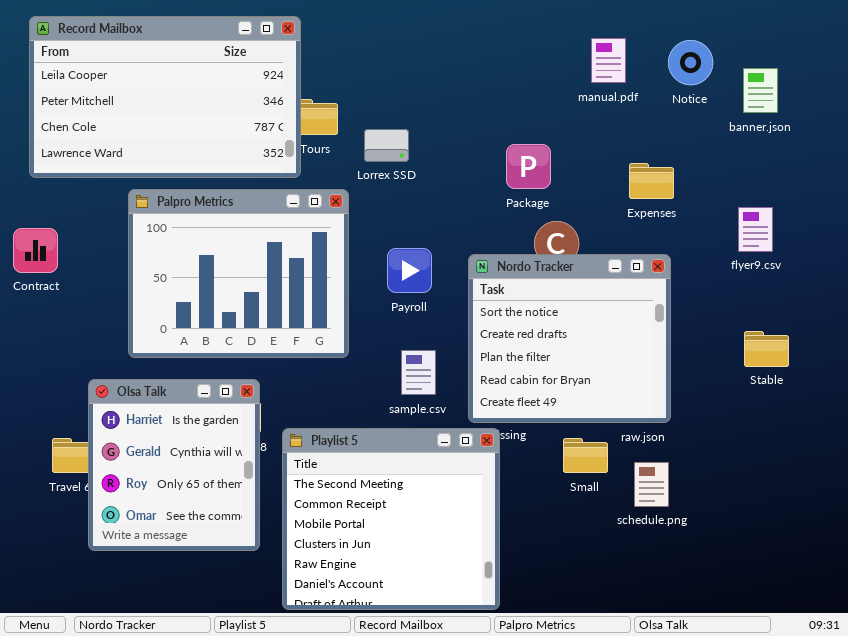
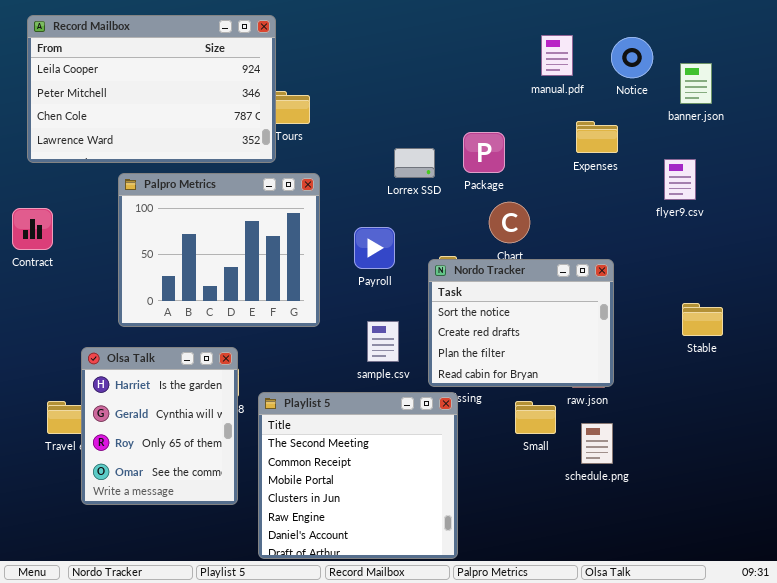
Lorrex SSD: [364,129,409,162] -> [394,148,435,178], moved
Expenses: [629,163,674,199] -> [576,121,618,153], moved
flyer9.csv: [738,207,773,252] -> [664,159,696,200], moved
Nordo Tracker: [468,254,671,423] -> [428,259,614,387], resized

